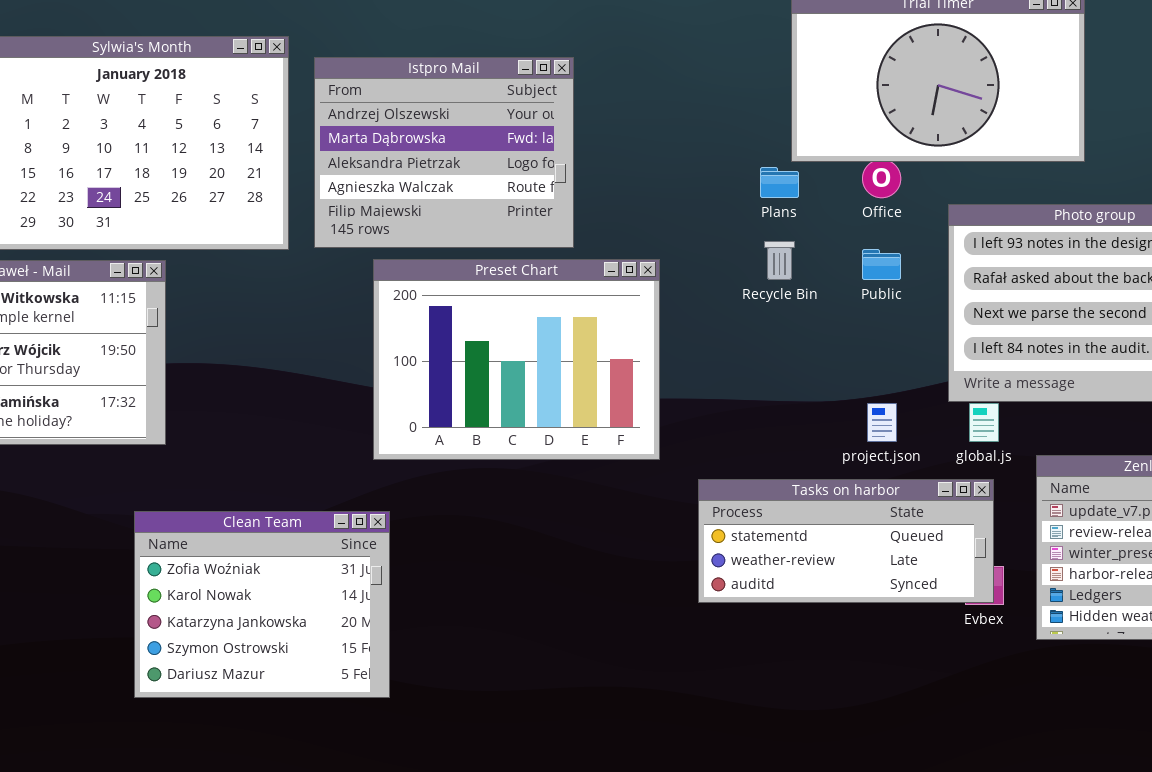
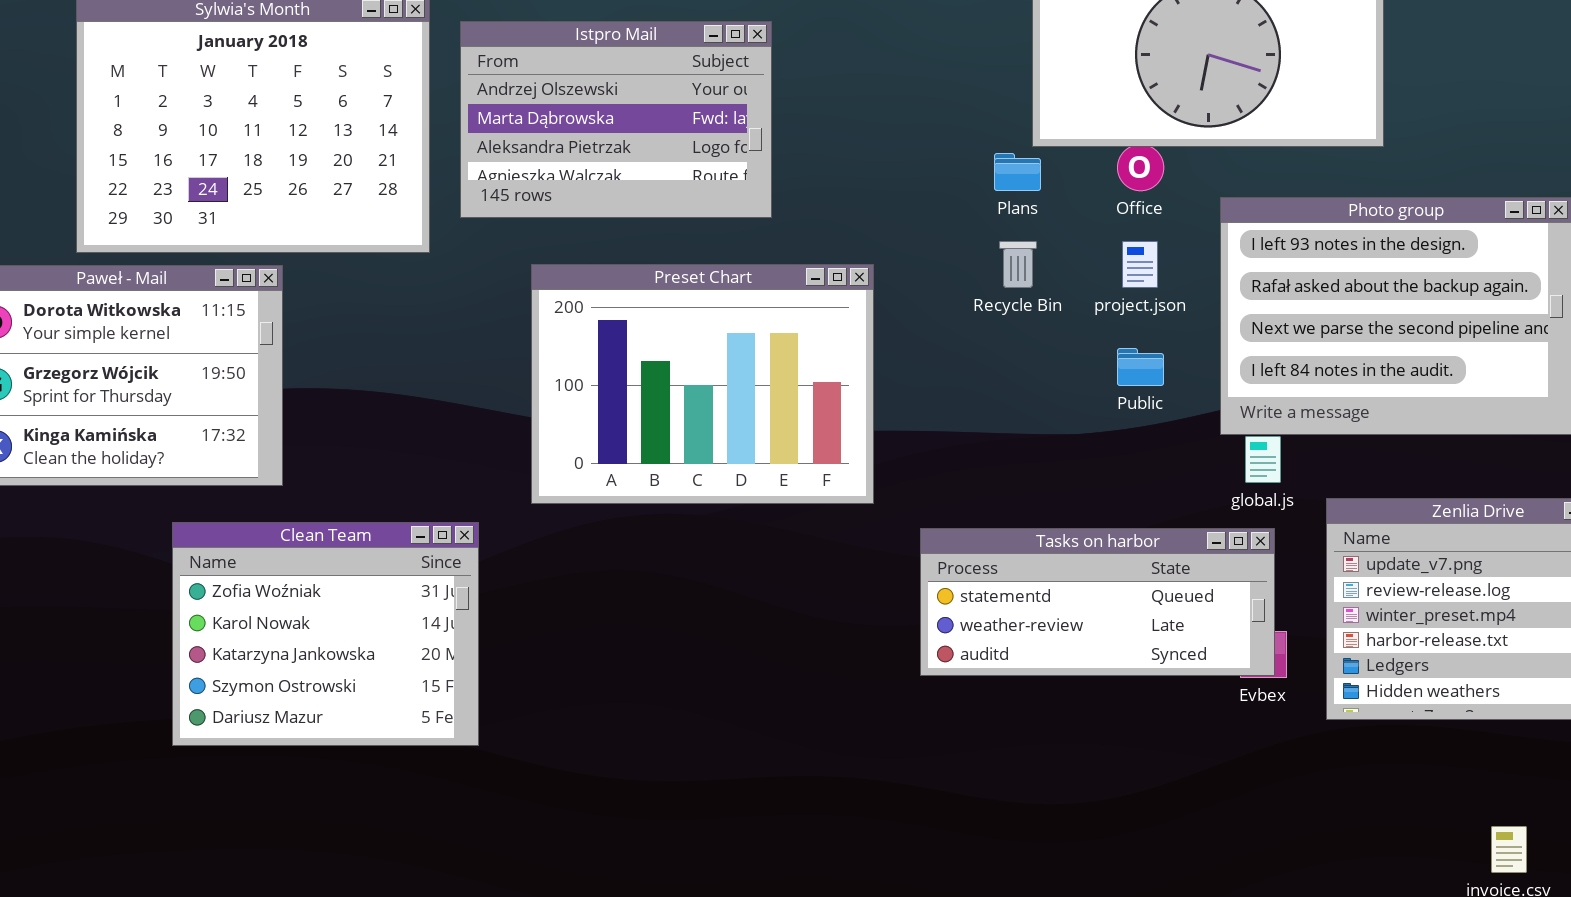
Istpro Mail: [314,57,574,248] -> [460,21,772,218], resized
Public: [862,249,901,280] -> [1117,348,1164,386], moved
project.json: [867,403,897,442] -> [1122,241,1158,288], moved
Clean Team: [134,511,390,698] -> [172,522,479,746], moved

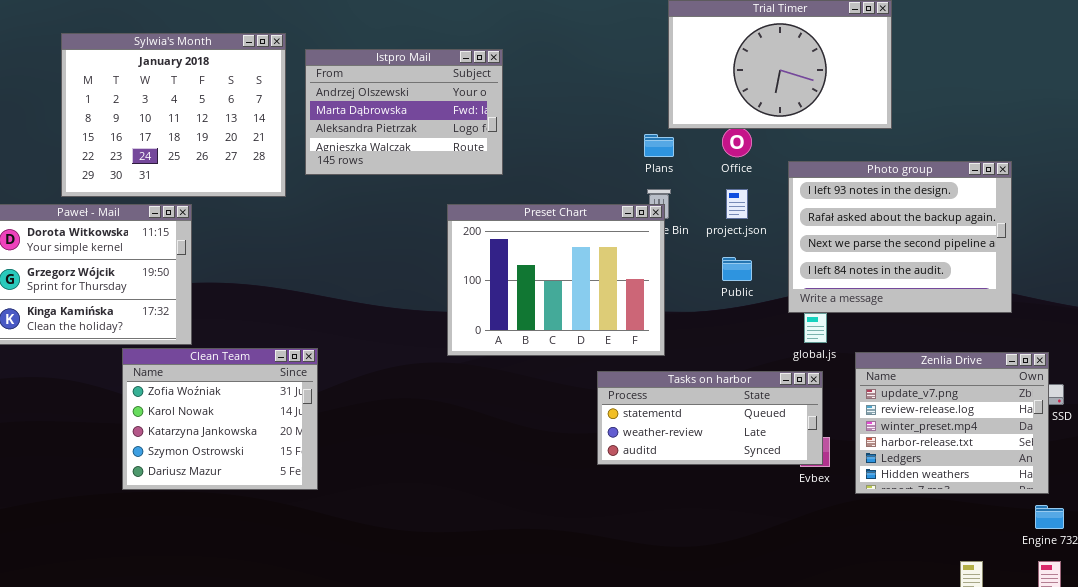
Preset Chart: [531,264,874,504] -> [447,204,665,356], moved
Clean Team: [172,522,479,746] -> [122,348,318,490], moved

